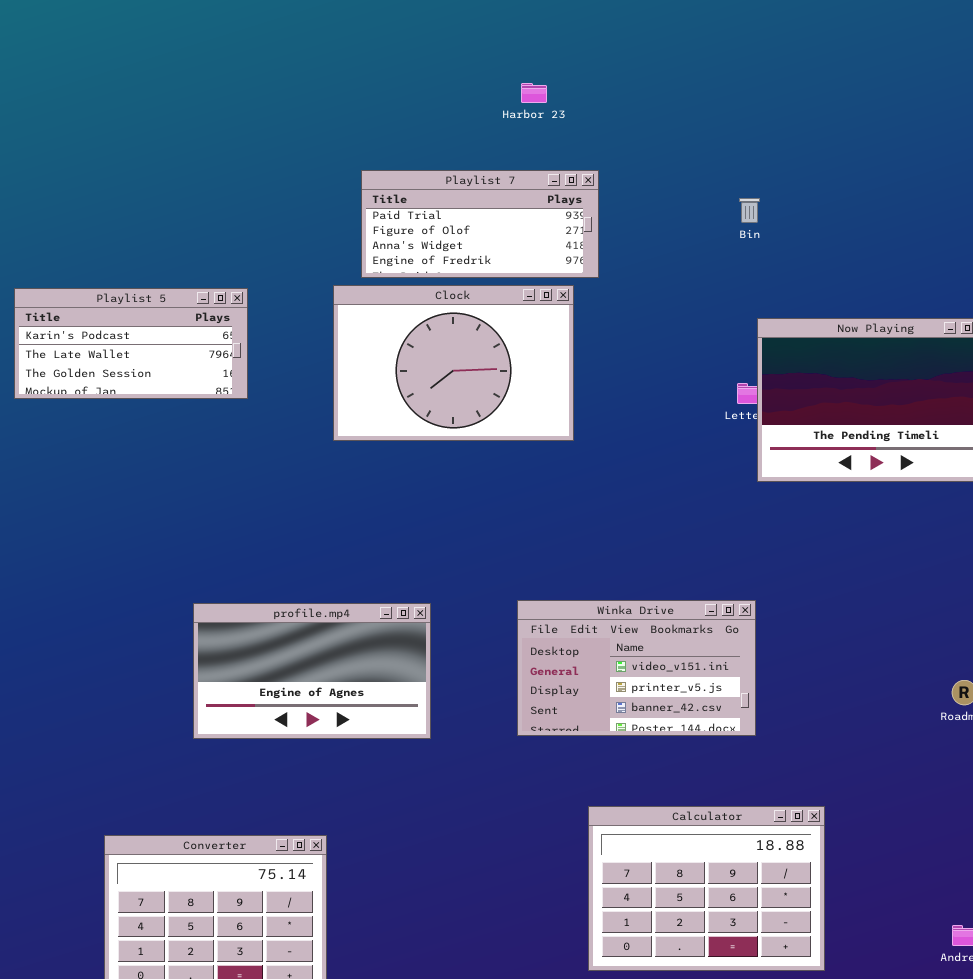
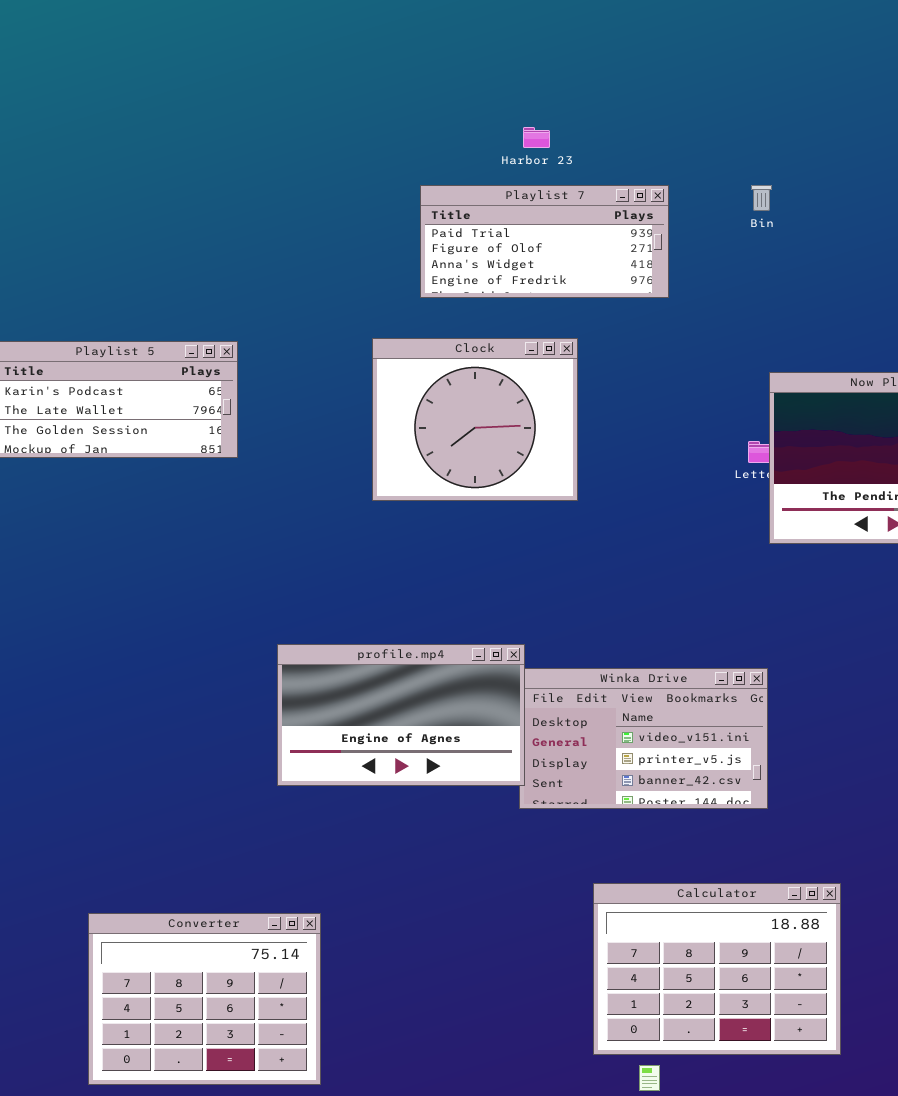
Playlist 7: [361,170,599,278] -> [420,185,669,298], moved
Bin: [739,198,760,223] -> [751,185,772,211], moved
Clock: [333,285,574,441] -> [372,338,578,501], resized
profile.mp4: [193,603,431,739] -> [277,644,525,786], moved

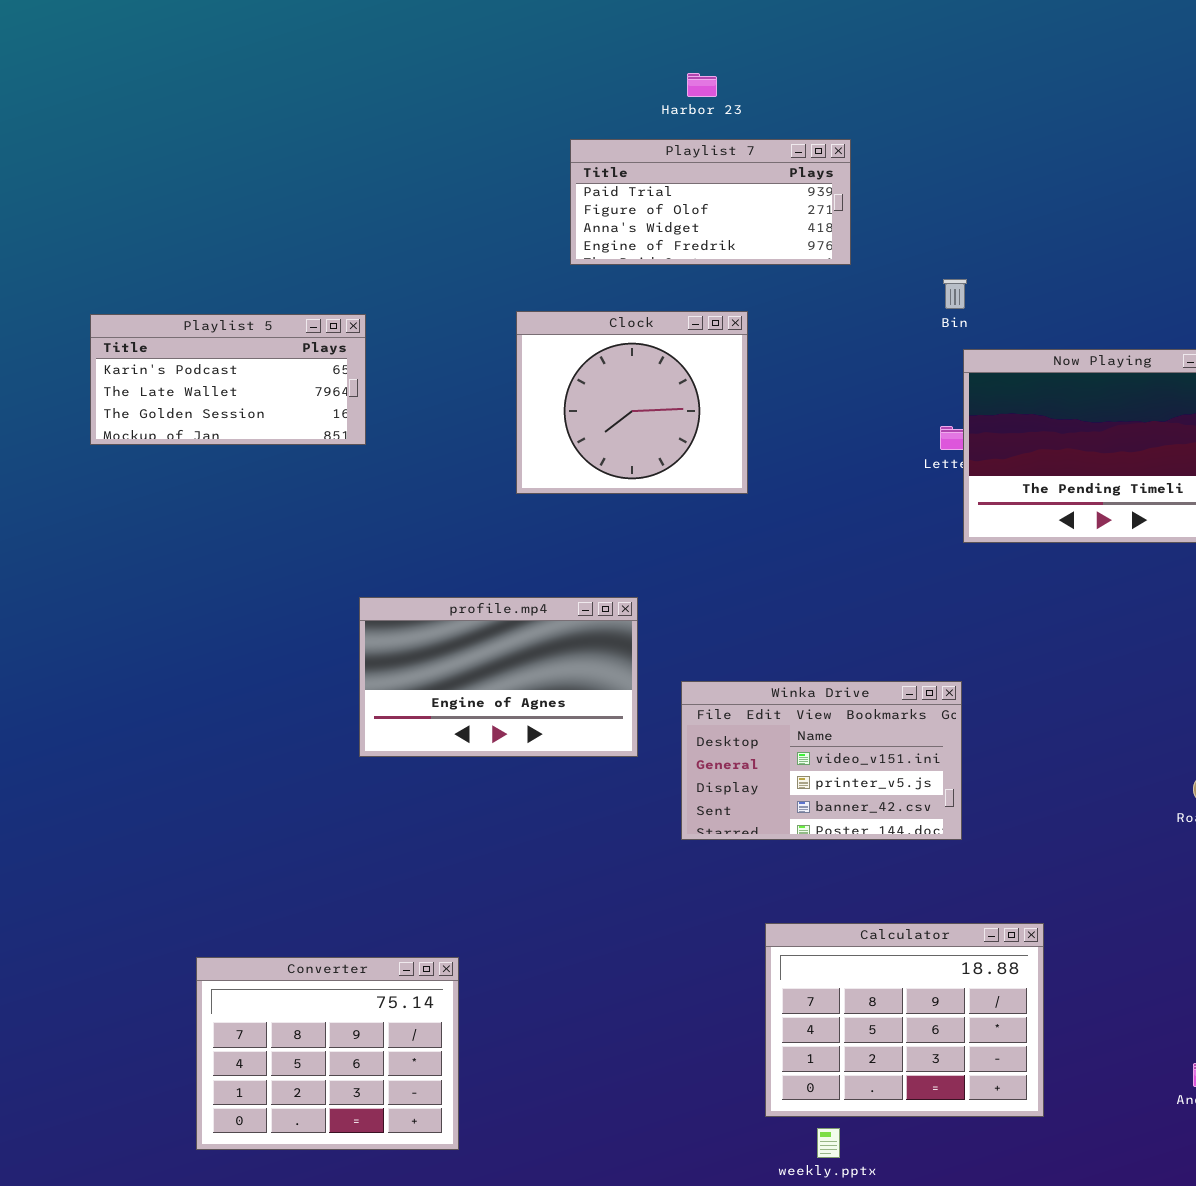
Bin: [751,185,772,211] -> [943,279,967,309], moved
profile.mp4: [277,644,525,786] -> [359,597,638,757], moved

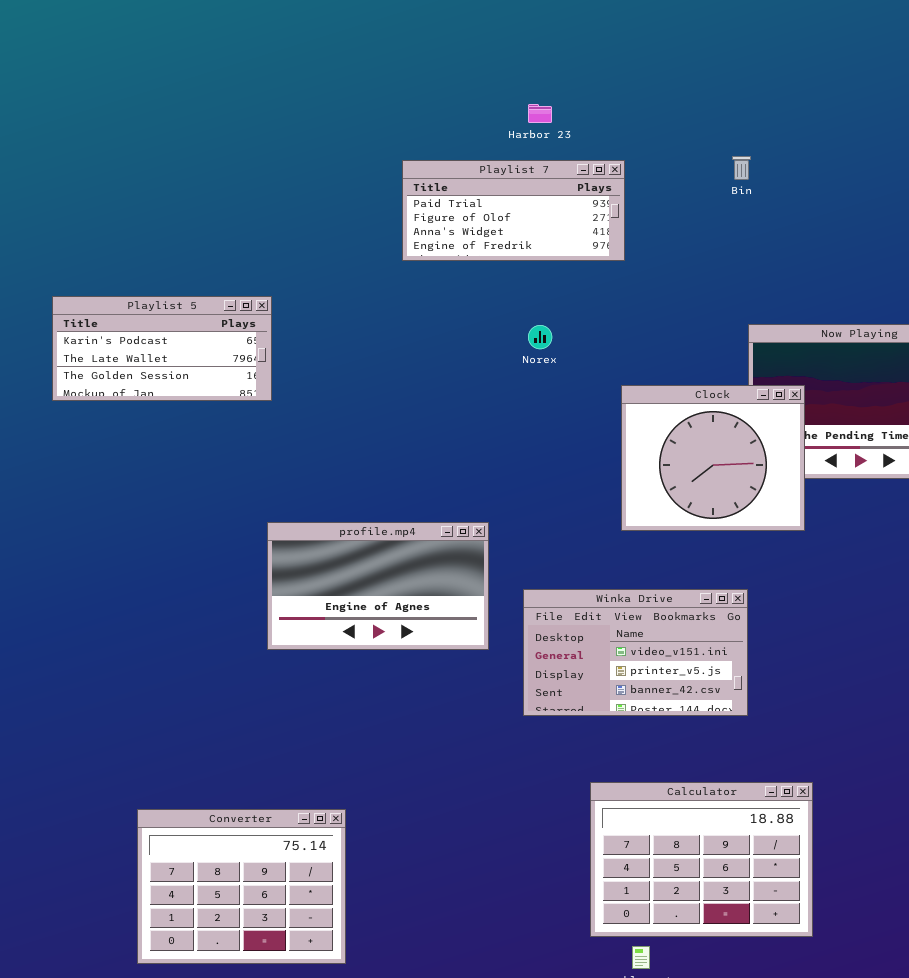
Playlist 7: [570,139,851,265] -> [402,160,625,261], moved
Bin: [943,279,967,309] -> [732,156,751,180], moved
Clock: [516,311,748,494] -> [621,385,805,531], moved

